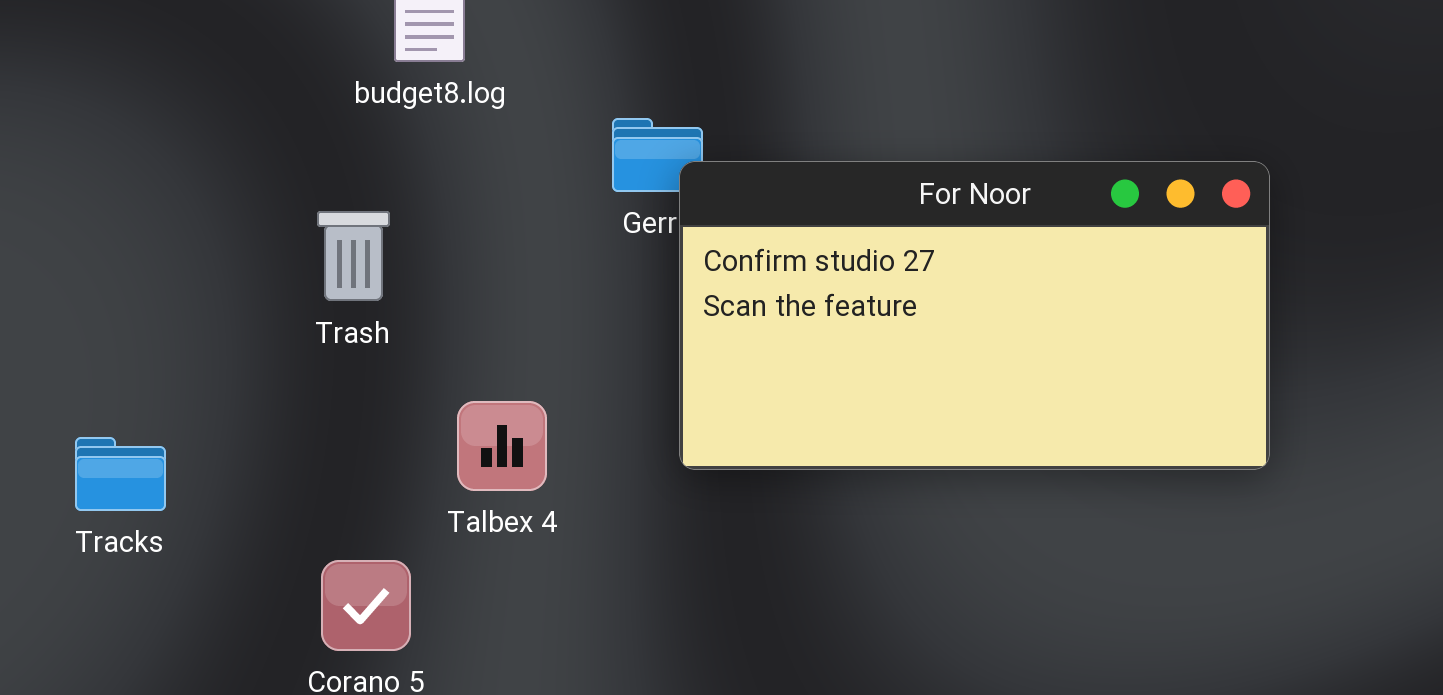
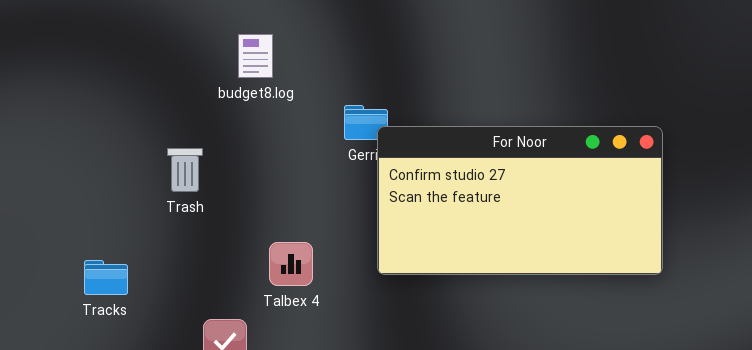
Trash: [317,211,390,301] -> [167,148,203,192], moved

